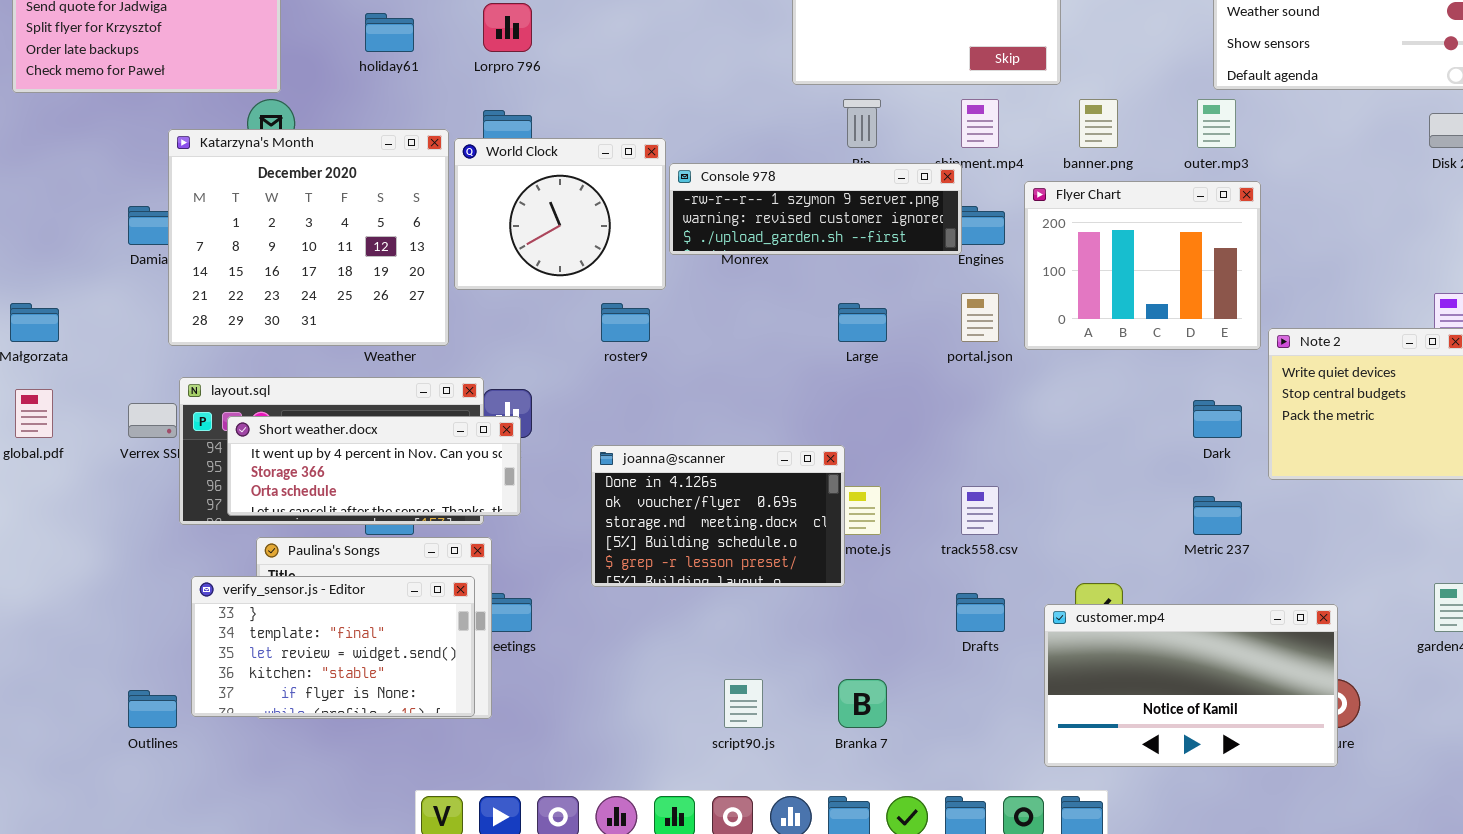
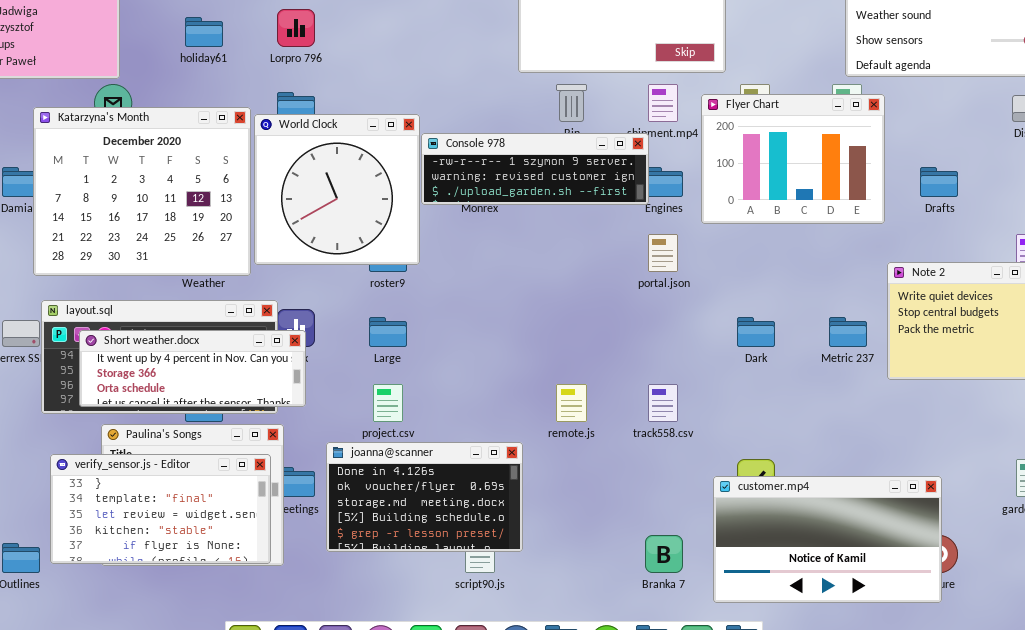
World Clock: [454,138,666,290] -> [254,114,420,265], resized
Flyer Chart: [1024,181,1261,350] -> [701,94,885,224], moved
Large: [838,303,887,342] -> [369,317,407,347], moved
Dark: [1193,400,1242,438] -> [737,317,775,347], moved
joanna@scanner: [591,445,845,587] -> [326,442,523,552], moved
Metric 237: [1193,496,1242,535] -> [829,317,867,347], moved
Drafts: [956,593,1005,632] -> [920,167,958,197], moved
Branka 7: [838,679,887,728] -> [645,535,683,573], moved

